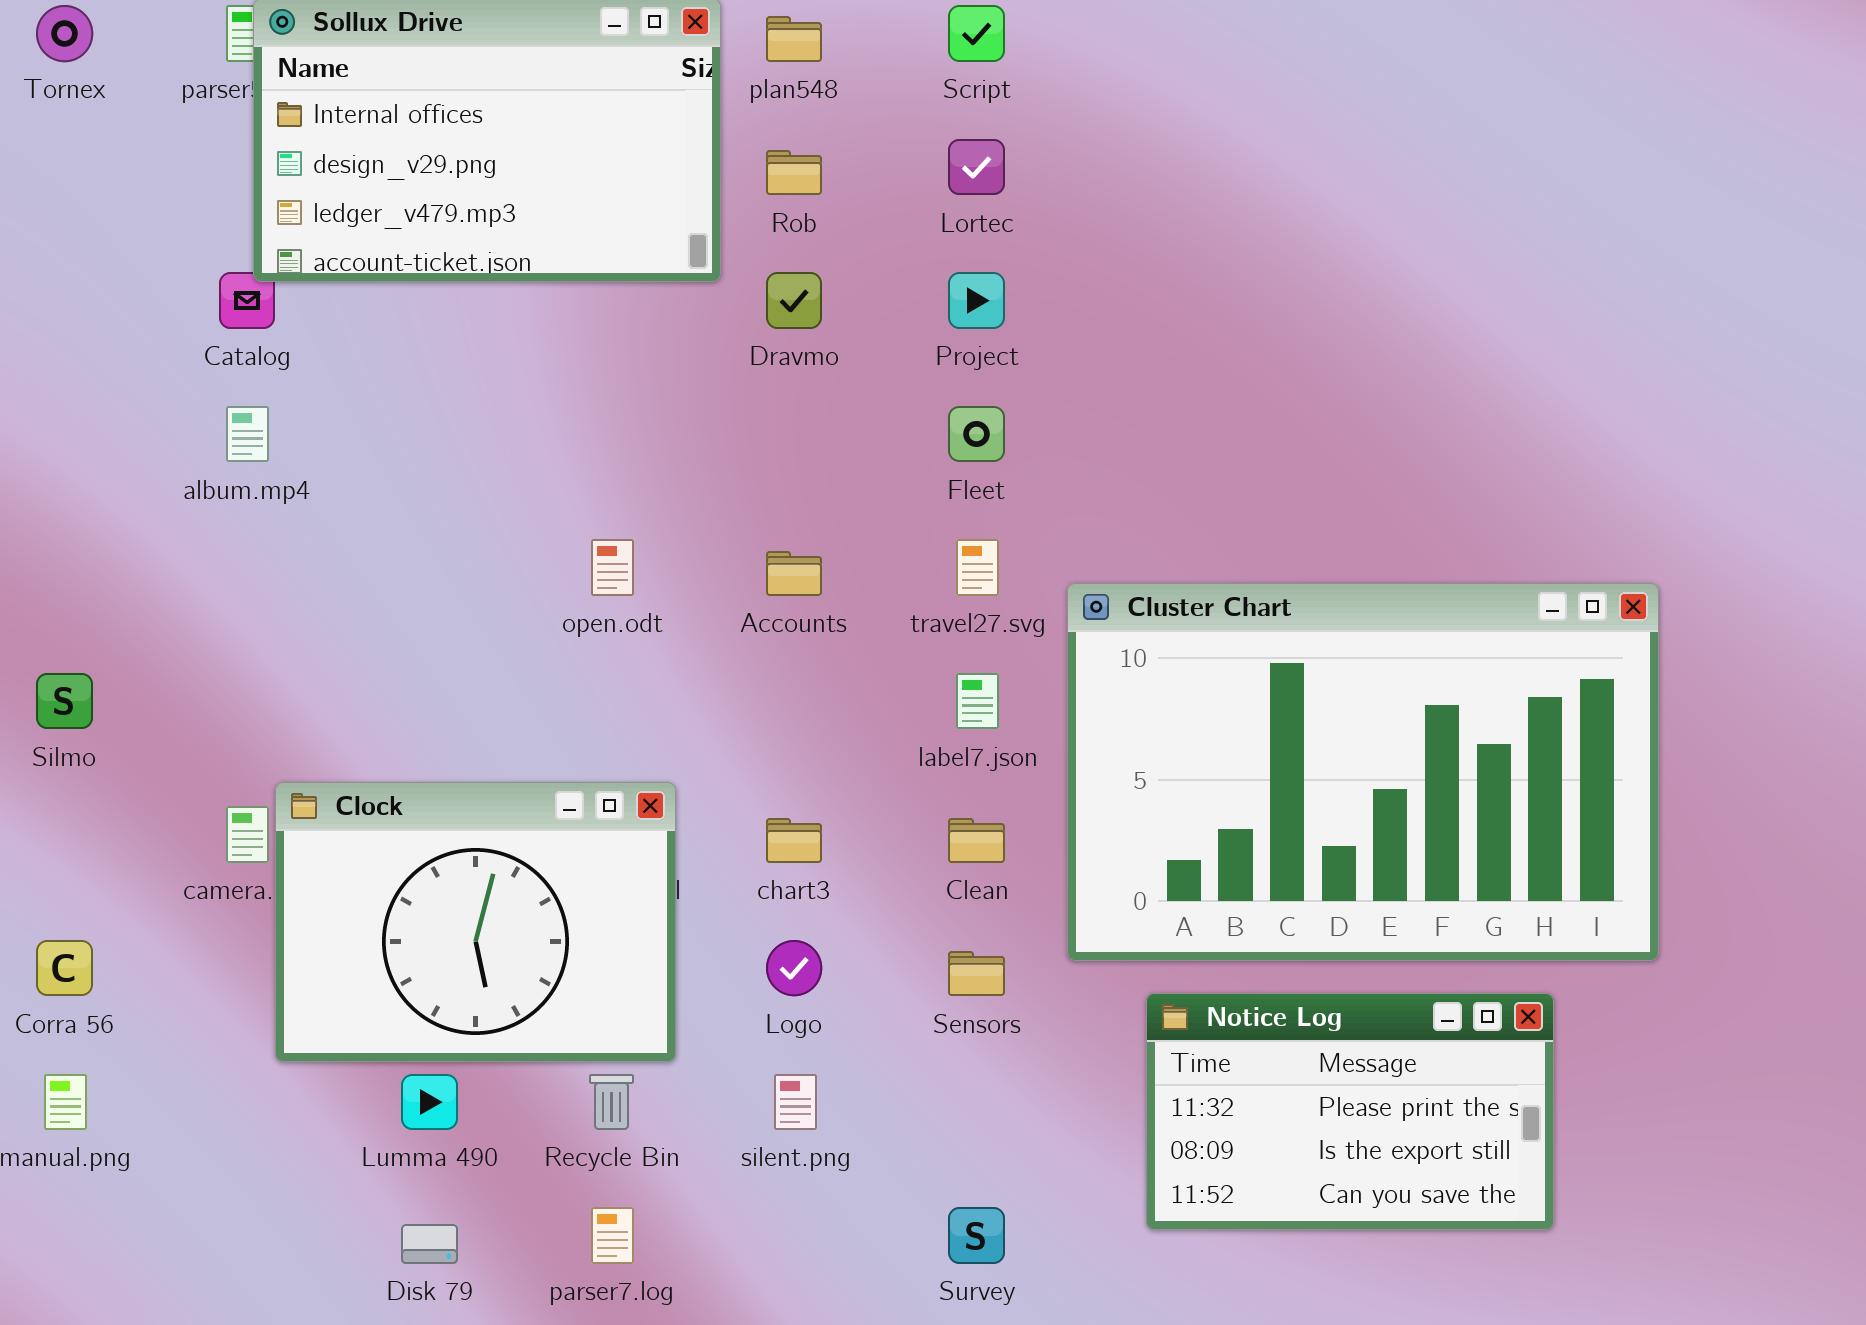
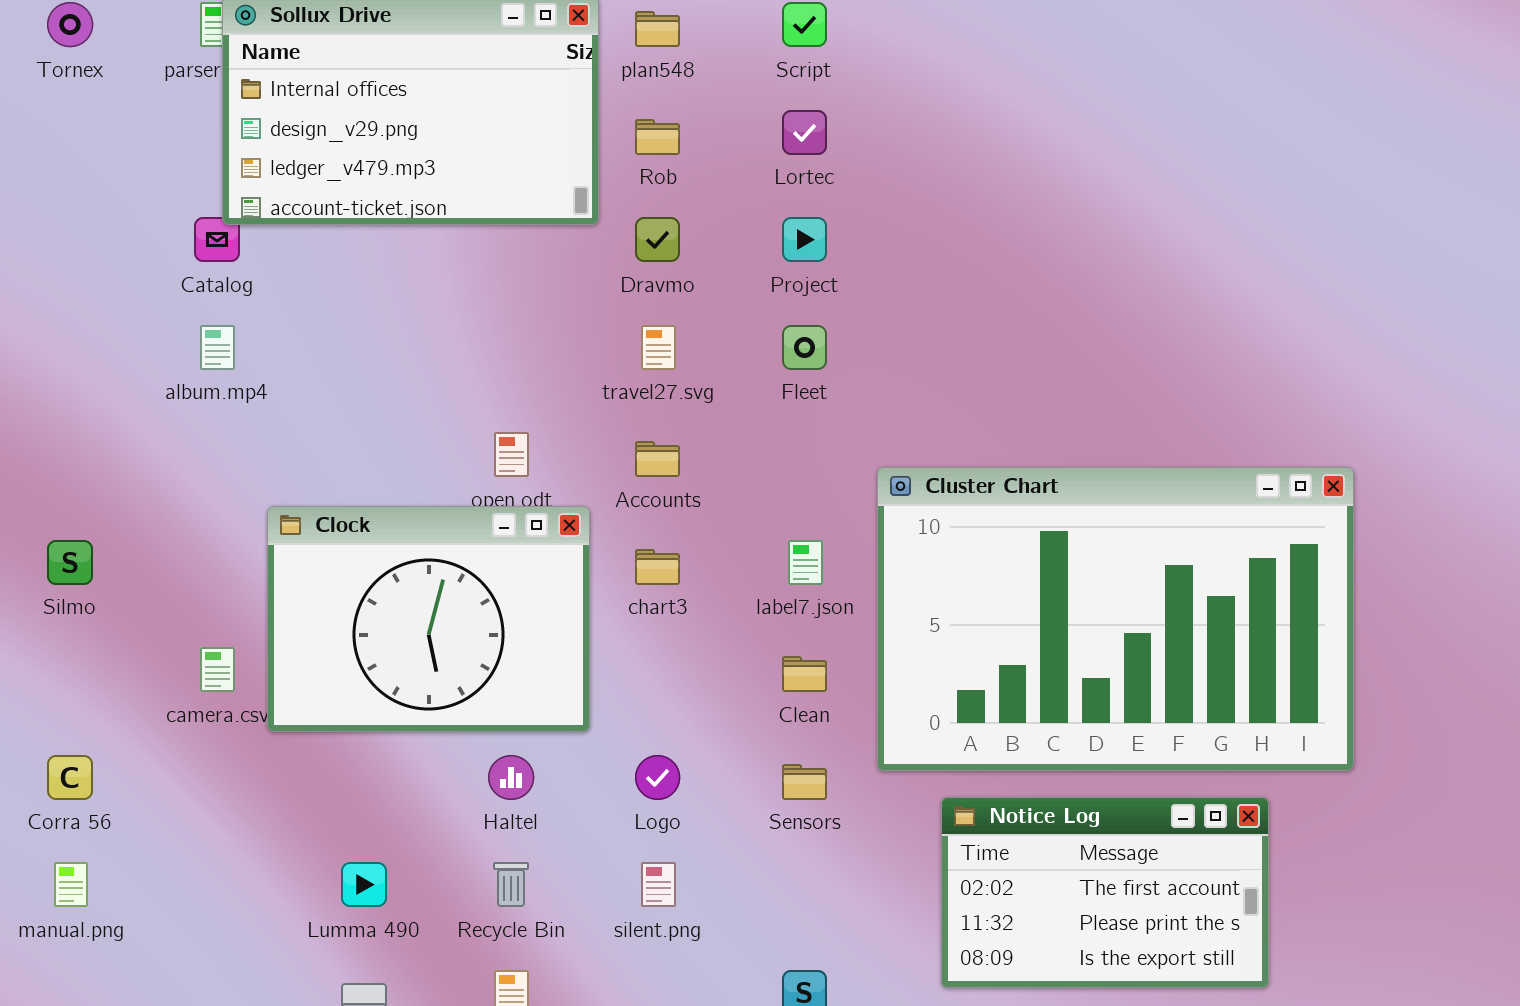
travel27.svg: [956,539,999,596] -> [641,325,676,370], moved
Clock: [275,782,676,1062] -> [267,506,590,732], moved
chart3: [766,818,822,863] -> [635,549,680,585], moved
Notice Log: [1146,993,1554,1230] -> [941,797,1269,988], scrolled up 1 row

